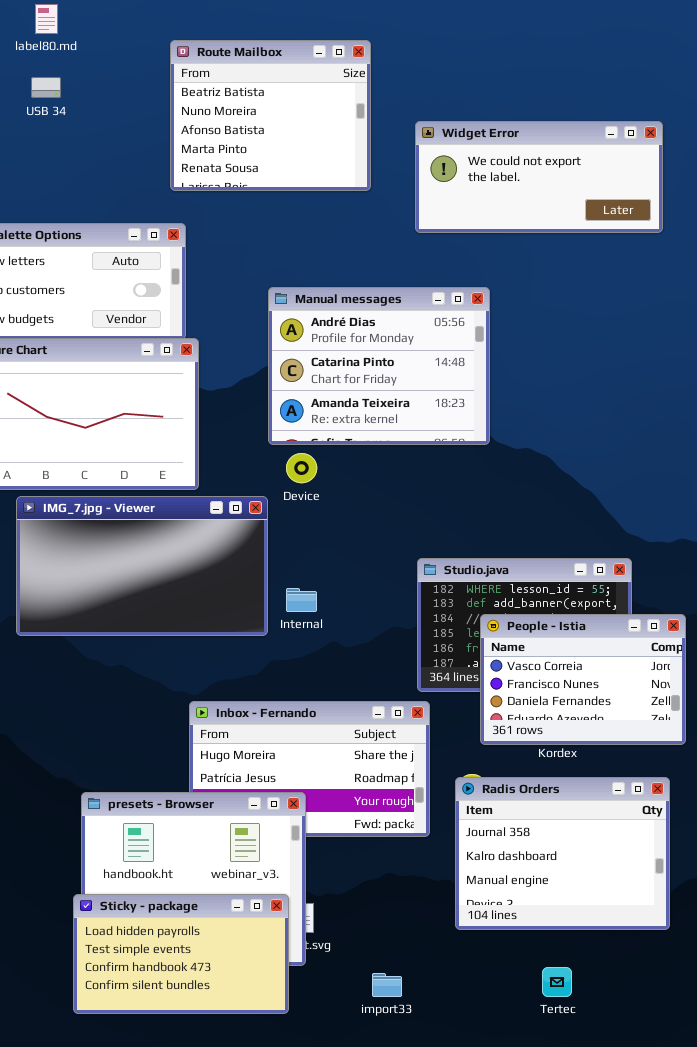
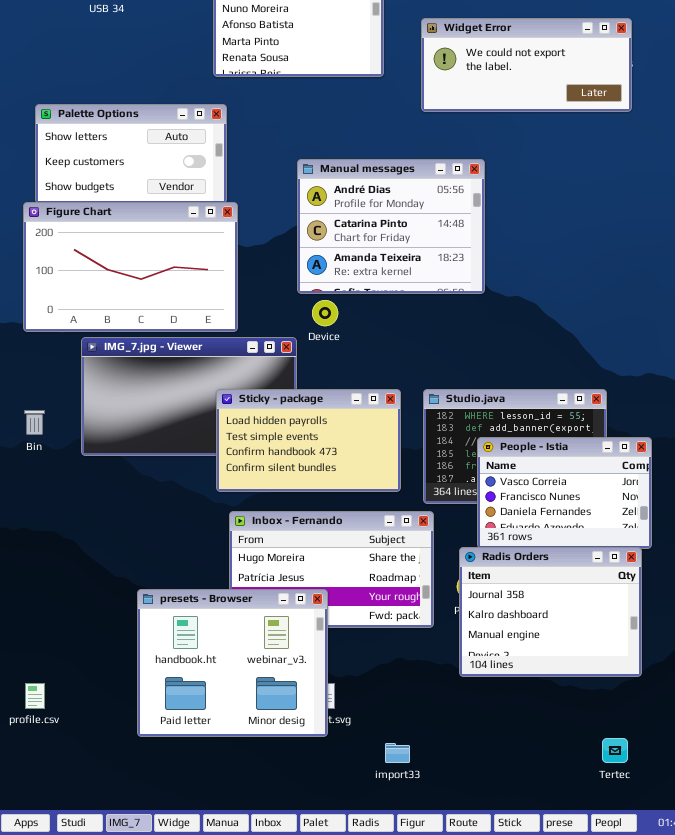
Radis Orders: [455,777,670,930] -> [459,547,642,677], moved
Sticky - package: [73,894,289,1014] -> [216,389,401,492], moved
Tertec: [542,967,572,997] -> [602,738,628,763], moved

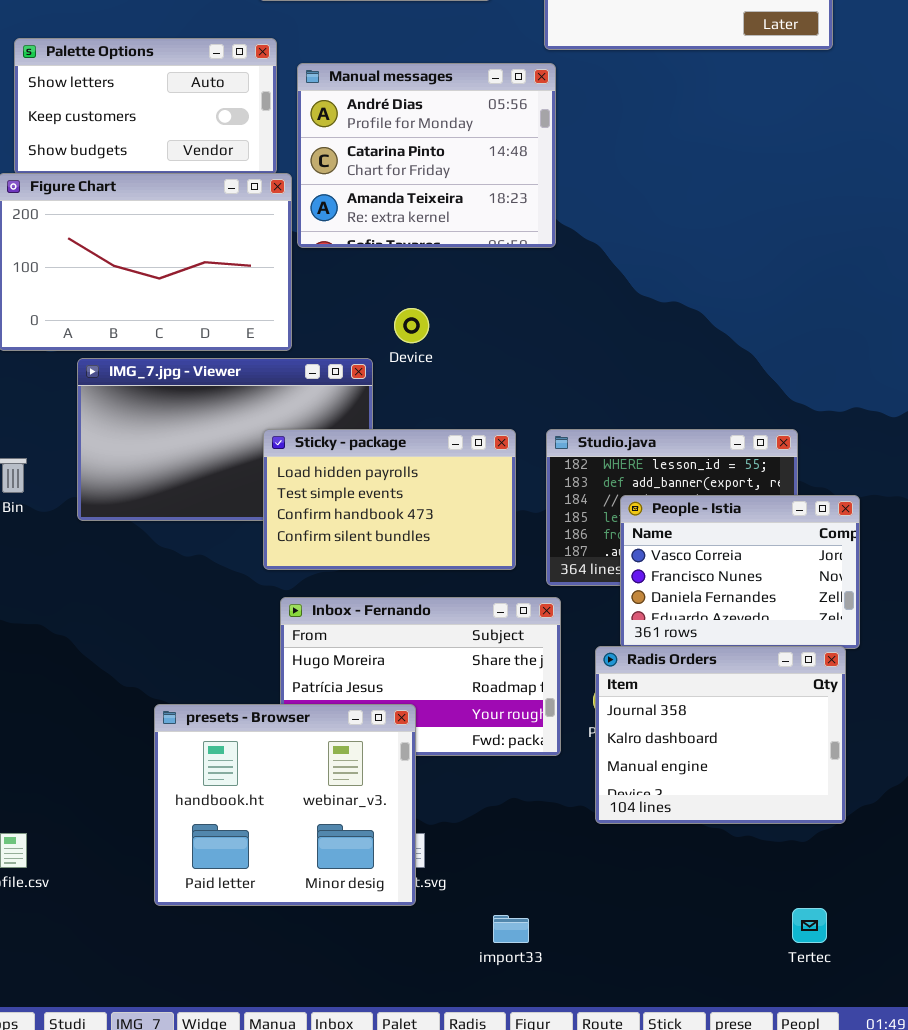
Manual messages: [297,159,485,294] -> [297,63,556,248], moved

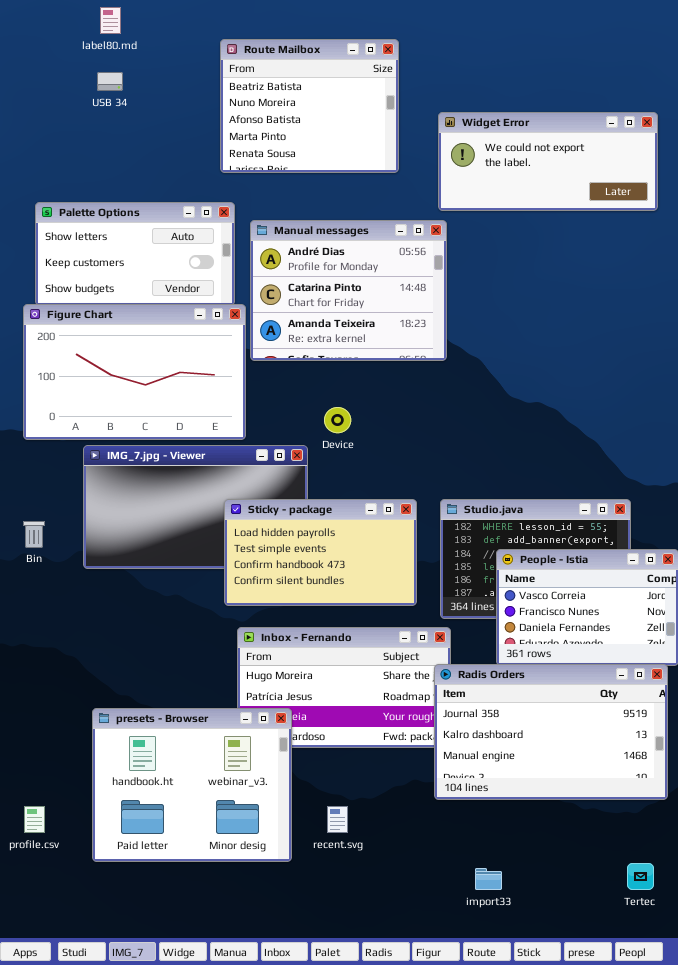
Radis Orders: [595,646,846,824] -> [434,664,668,800], resized
presets - Browser: [154,704,416,906] -> [92,708,292,862], moved
import33: [493,915,529,943] -> [475,868,502,890], moved

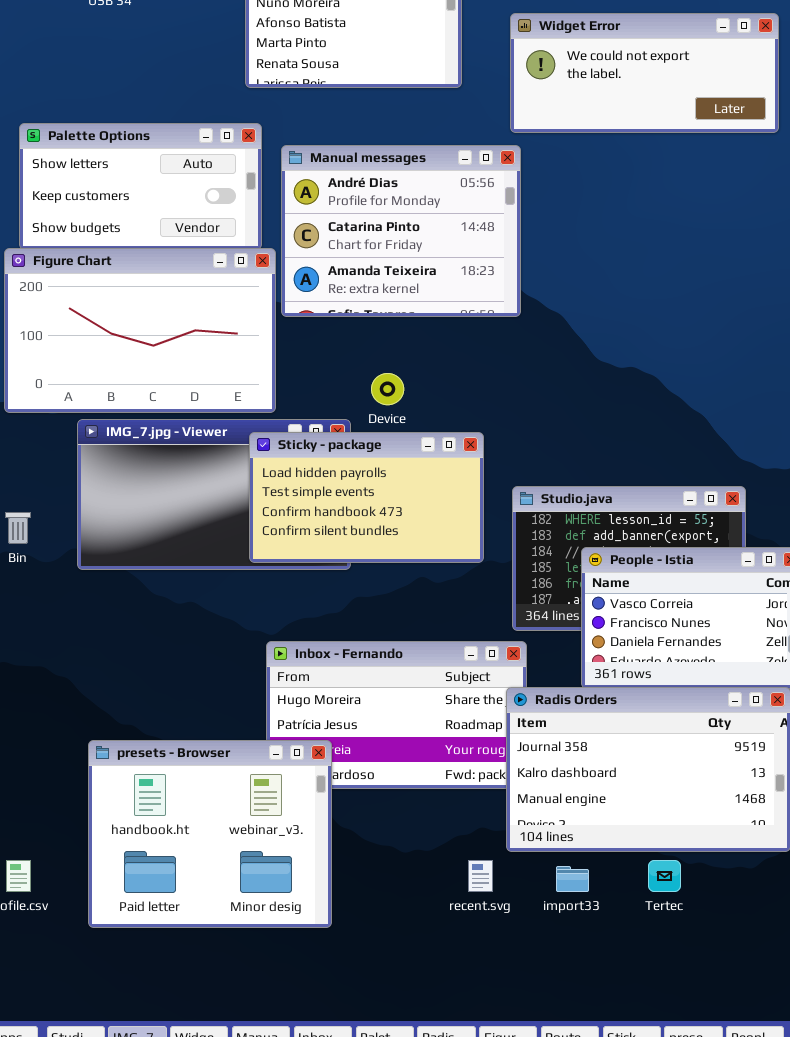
Sticky - package: [224,499,417,606] -> [249,432,484,563], moved
recent.svg: [327,806,348,833] -> [468,860,493,892], moved
Tertec: [627,863,654,890] -> [648,860,681,892], moved
import33: [475,868,502,890] -> [556,866,589,892], moved

